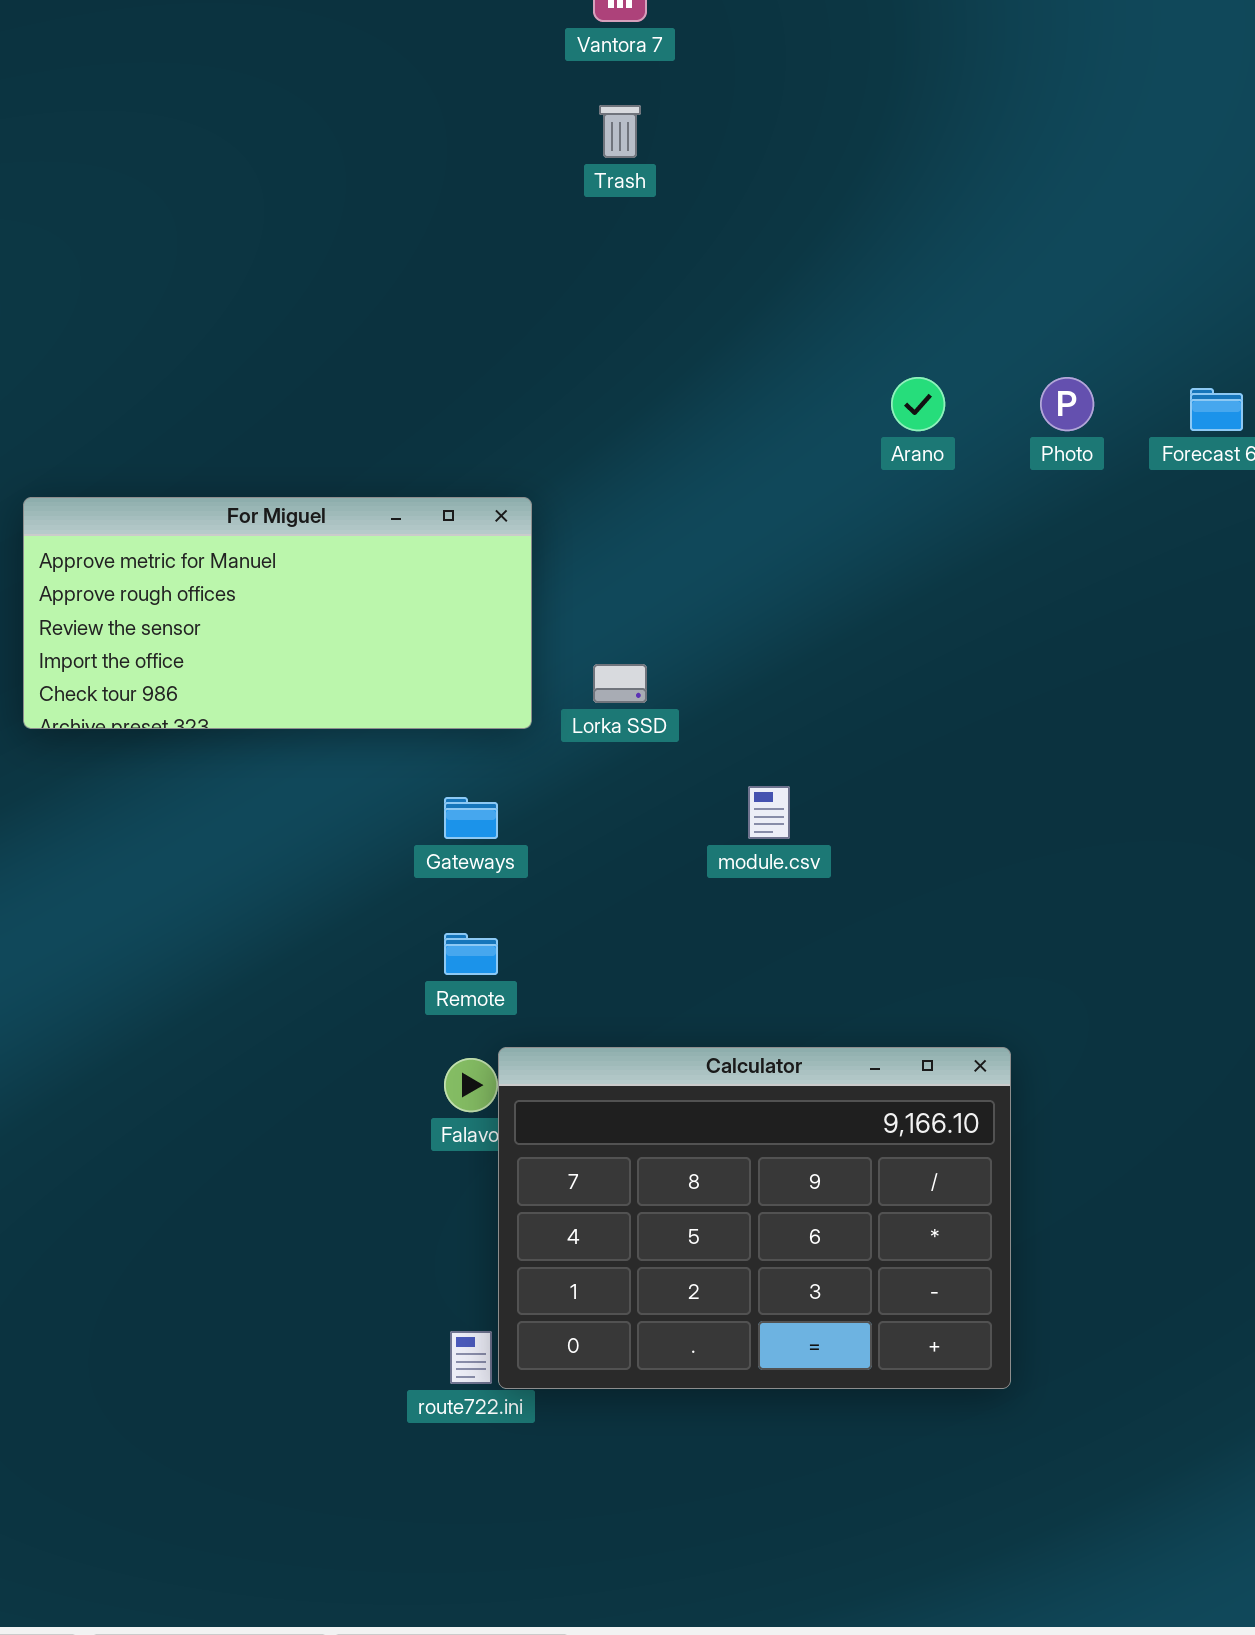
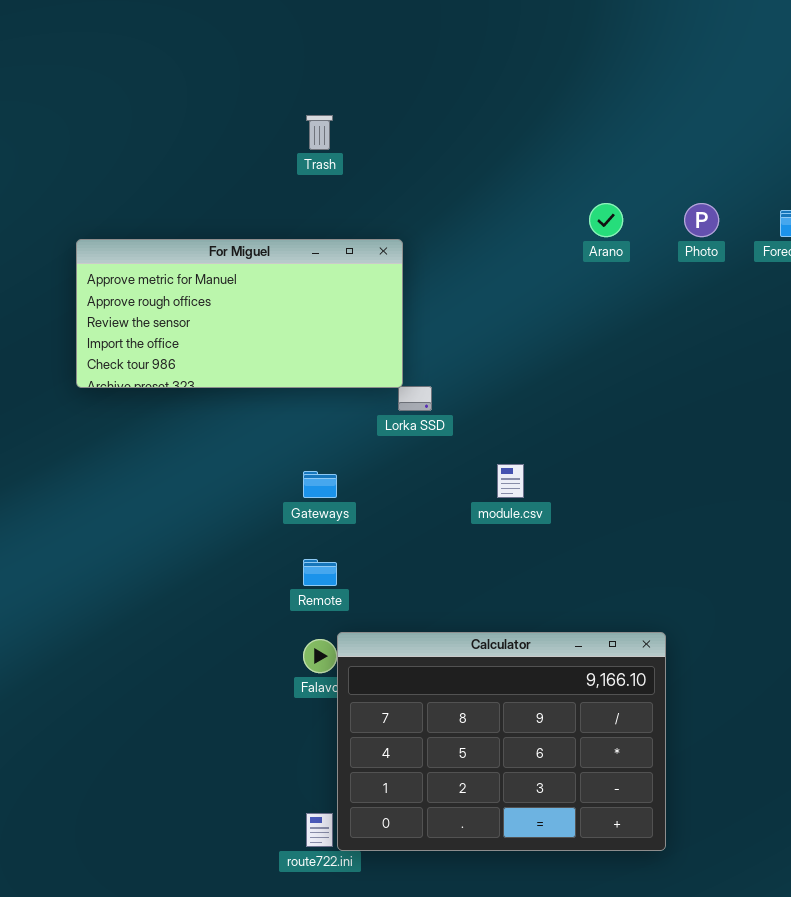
Trash: [599,105,641,158] -> [306,115,333,150], moved
For Miguel: [23,497,532,729] -> [76,239,403,388], moved

